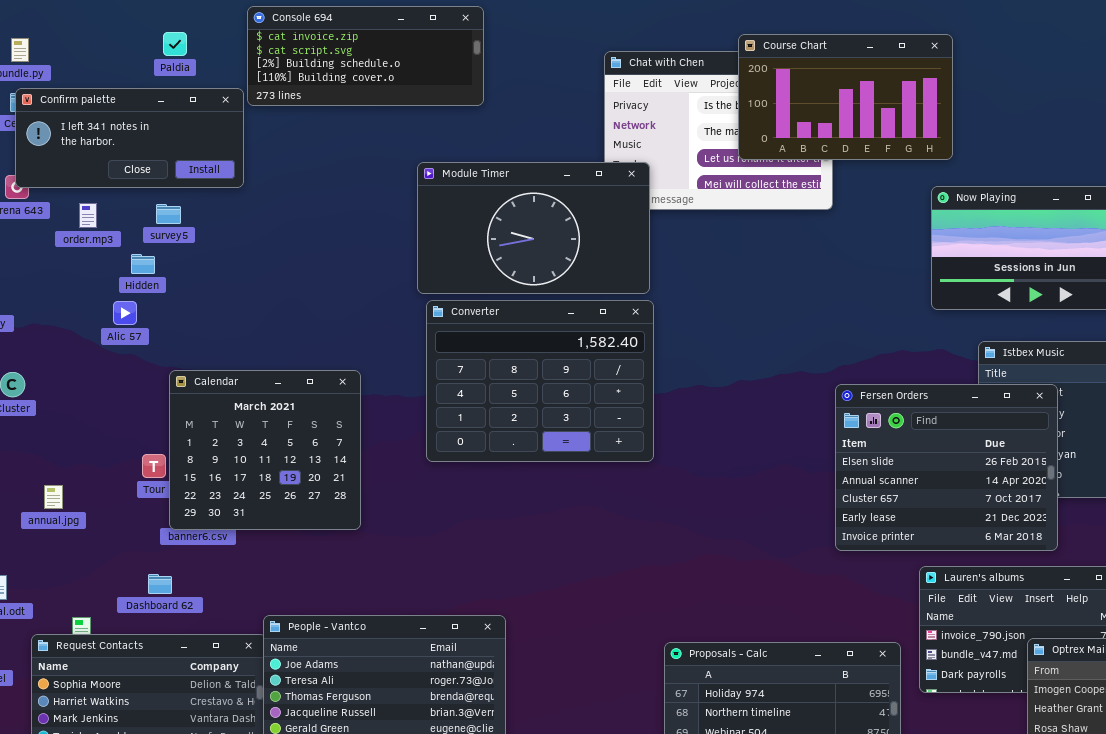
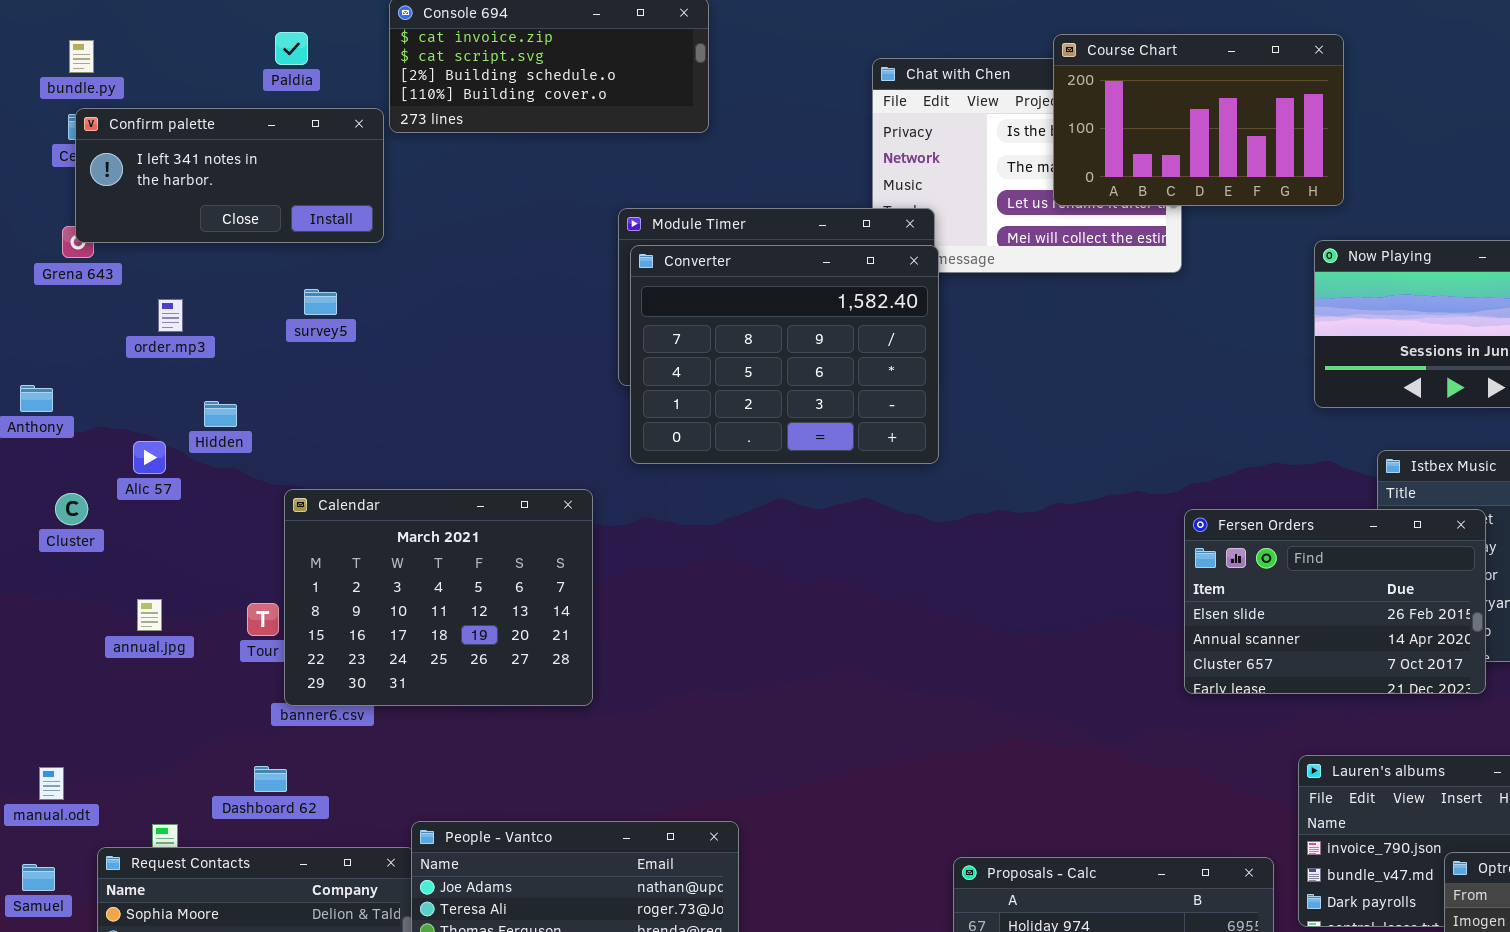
order.mp3: [79,203,97,228] -> [158,299,183,332], moved
survey5: [156,204,181,224] -> [304,289,337,315], moved
Hidden: [131,254,155,274] -> [204,401,237,427], moved
Converter: [426,300,654,462] -> [630,245,939,464], moved
Alic 57: [113,301,137,325] -> [133,441,166,474], moved
Calendar: [169,370,361,530] -> [284,489,593,706], resized
Fersen Orders: [835,384,1058,551] -> [1184,509,1486,694], resized
annual.jpg: [44,485,63,509] -> [137,599,162,631], moved

